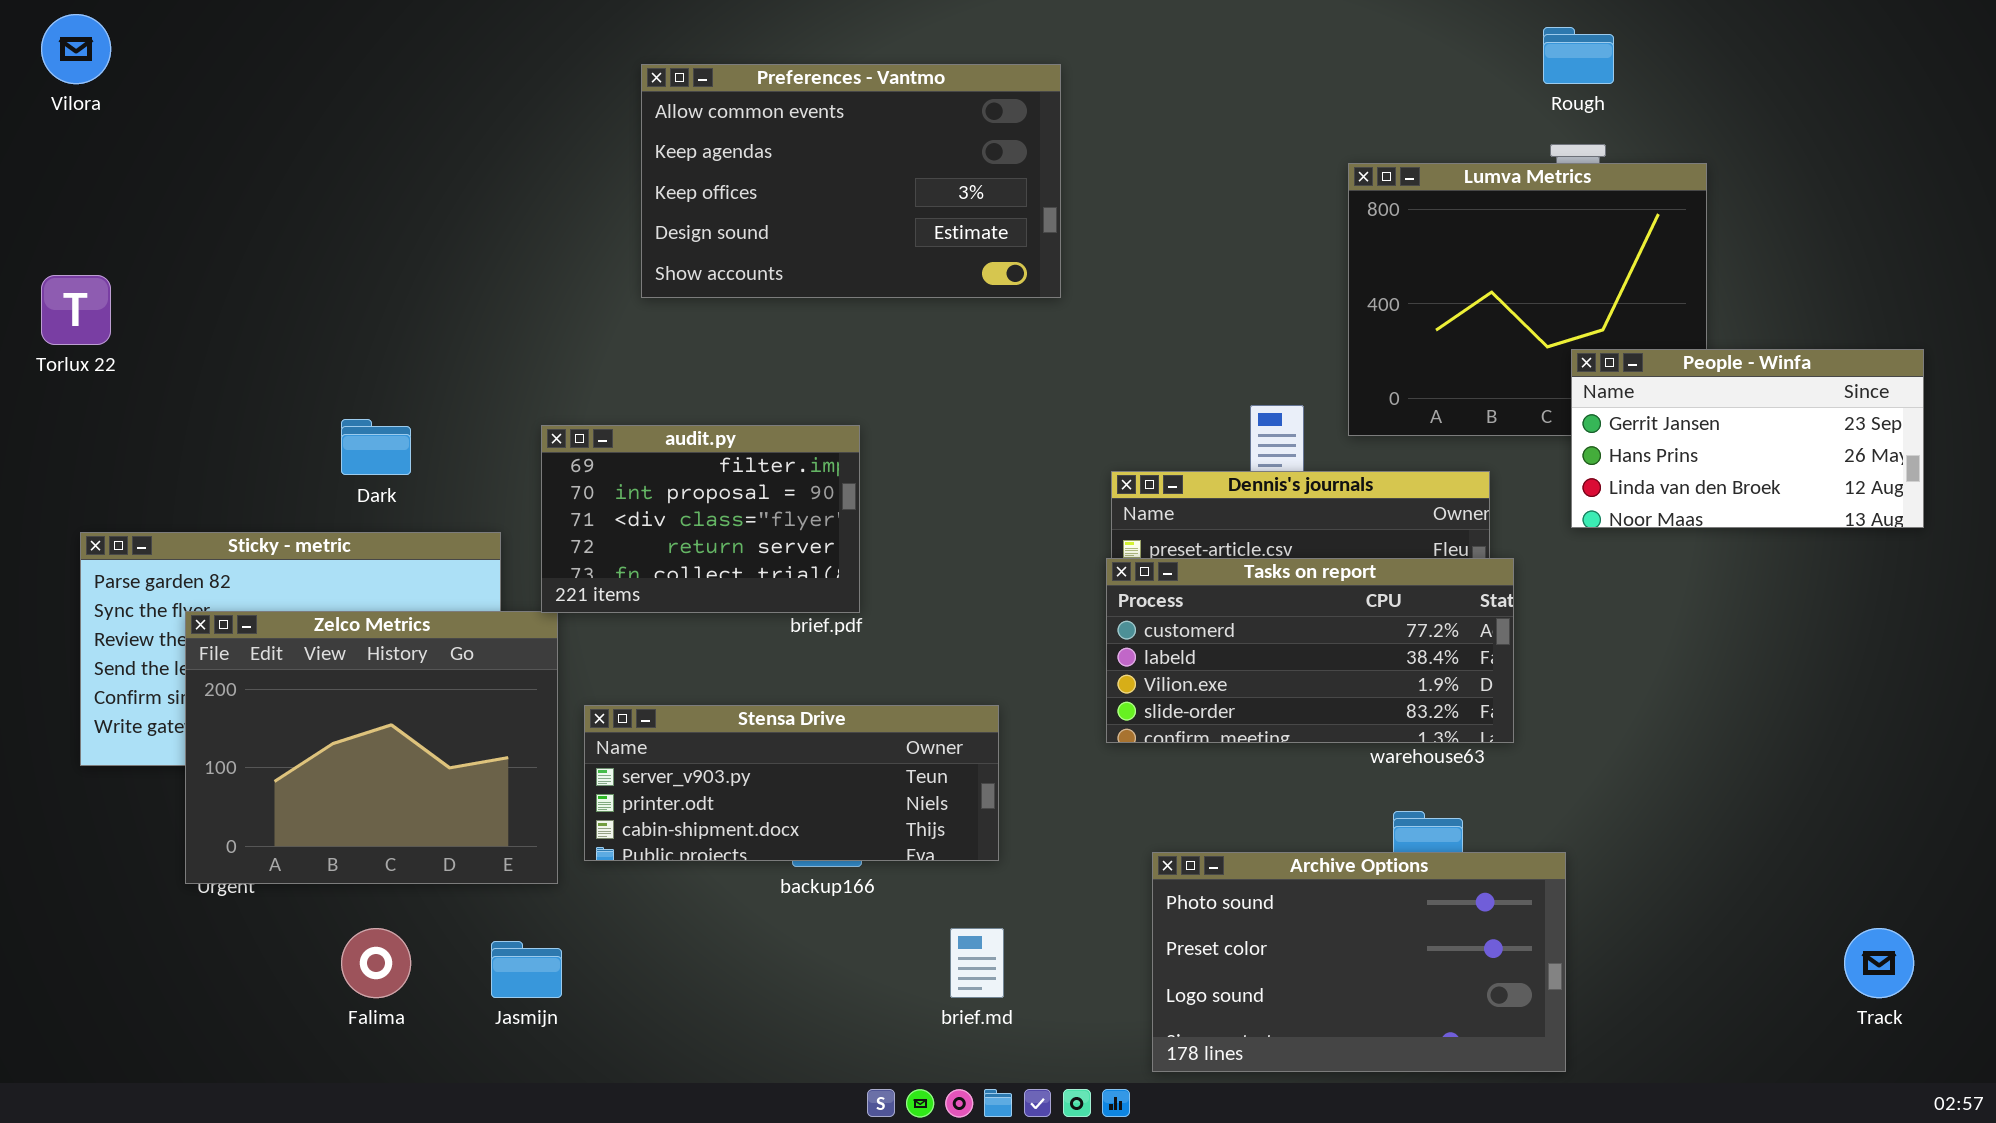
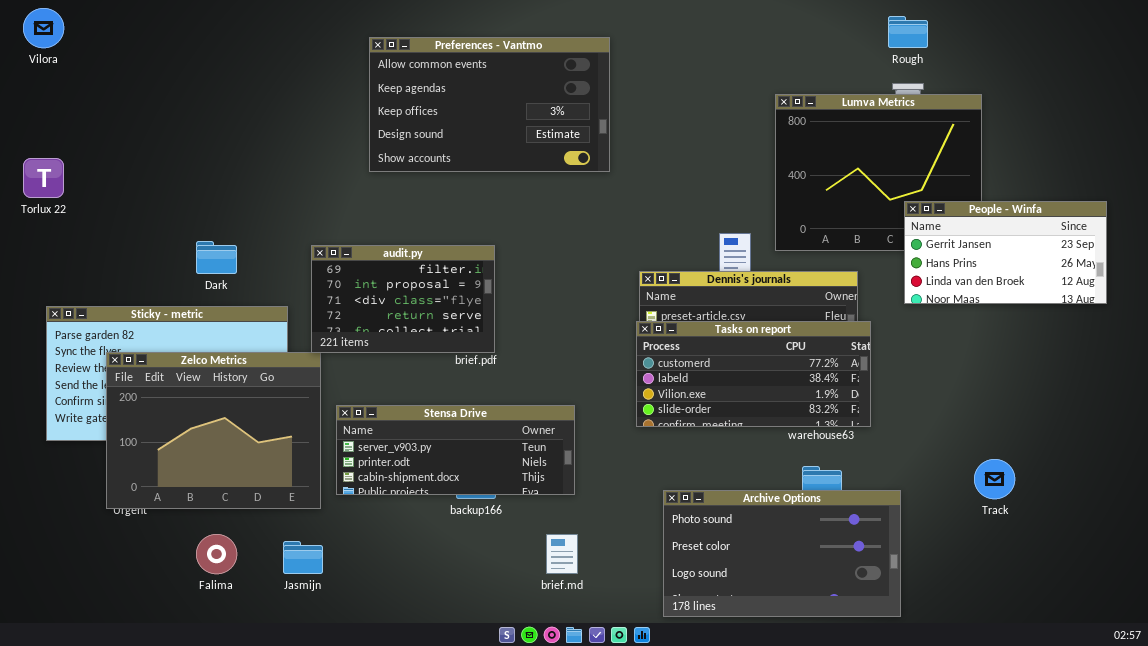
Track: [1844,928,1914,998] -> [974,459,1015,499], moved

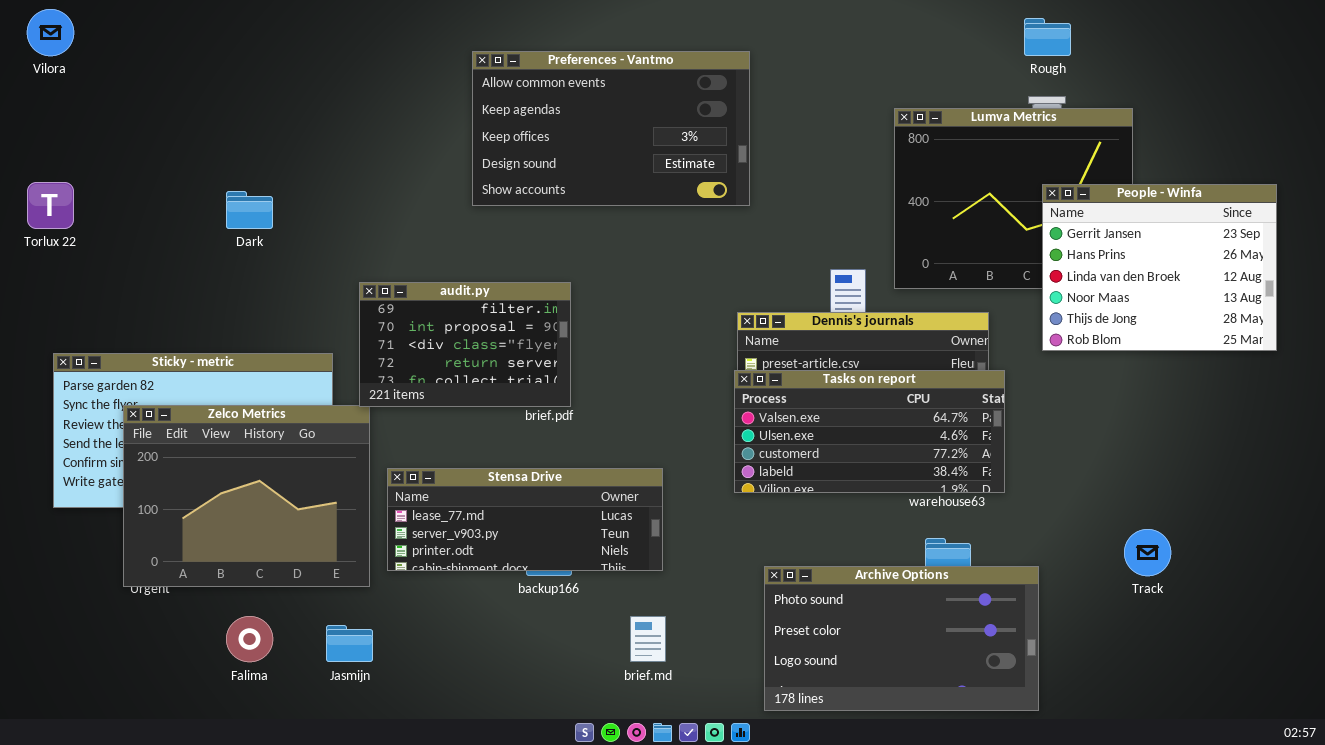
Preferences - Vantmo: [369,37,610,172] -> [472,51,750,206], moved
People - Winfa: [904,201,1107,304] -> [1042,184,1277,351], resized
Dark: [196,241,237,274] -> [226,191,273,229], moved
Tasks on report: [636,321,871,427] -> [734,370,1005,493], scrolled up 2 rows
Stensa Drive: [336,405,575,495] -> [387,468,663,571], scrolled up 1 row

